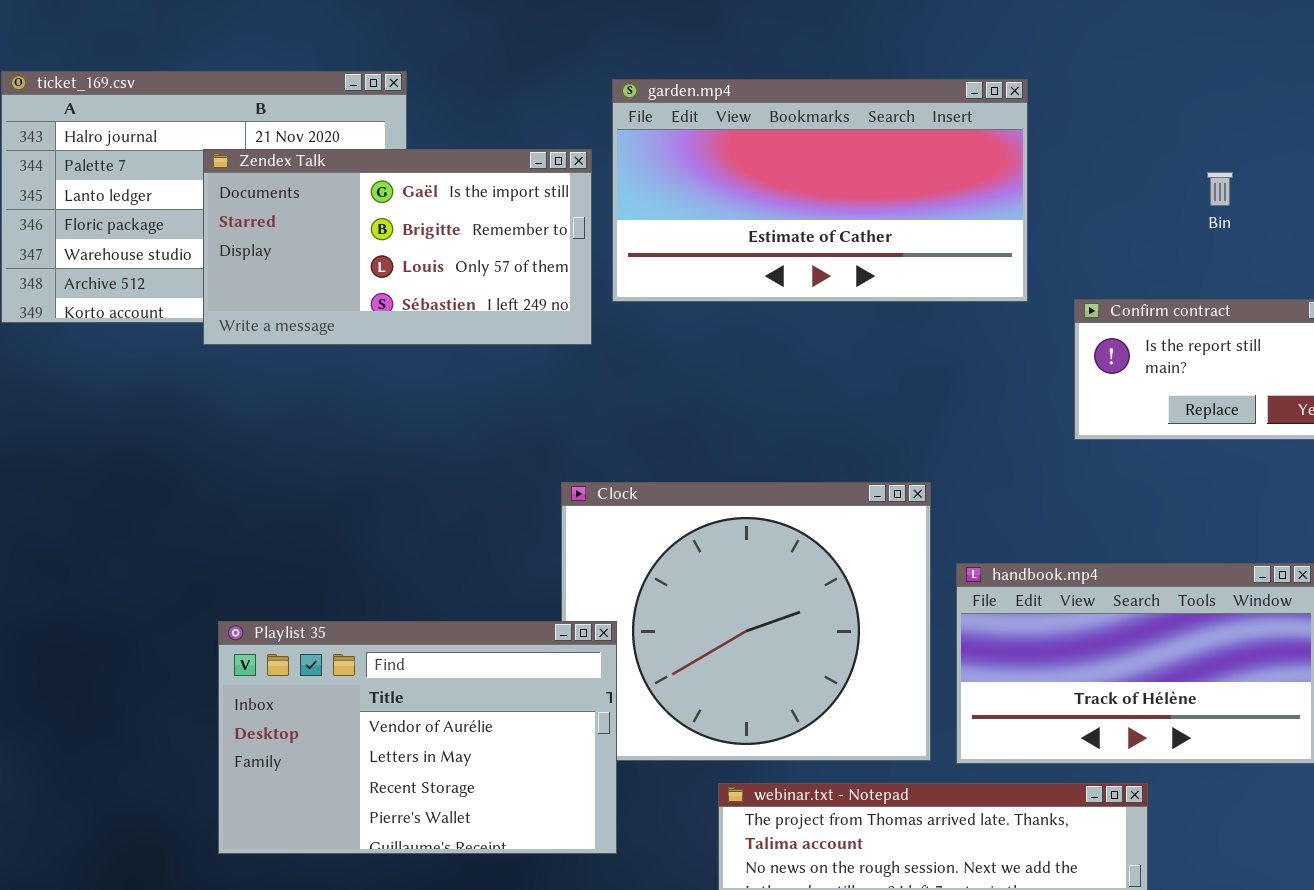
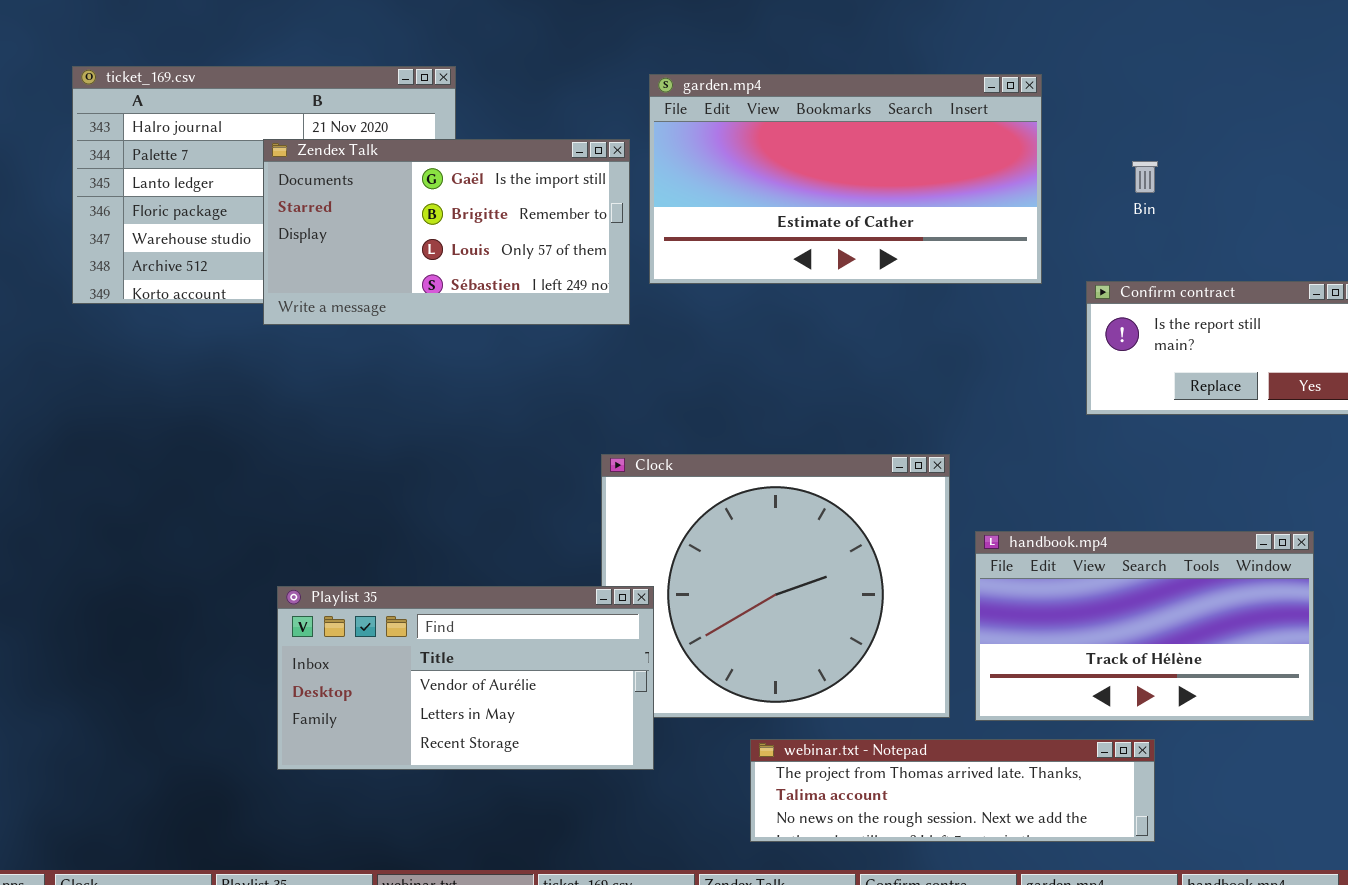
Bin: [1207,172,1233,206] -> [1132,161,1158,193], moved
Playlist 35: [218,621,617,854] -> [277,586,654,770], resized

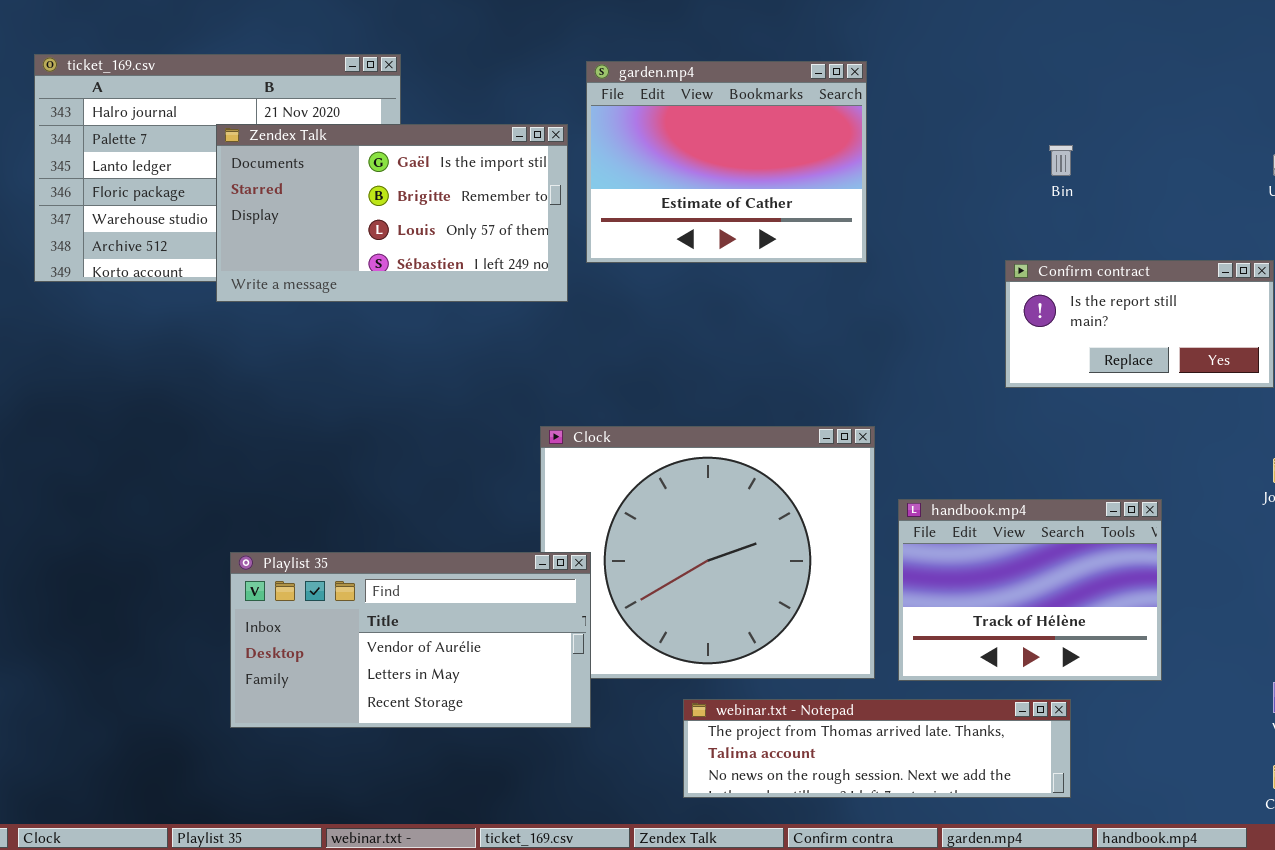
garden.mp4: [649,74,1042,284] -> [586,61,867,263], resized
handbook.mp4: [975,531,1314,721] -> [898,499,1162,681], resized

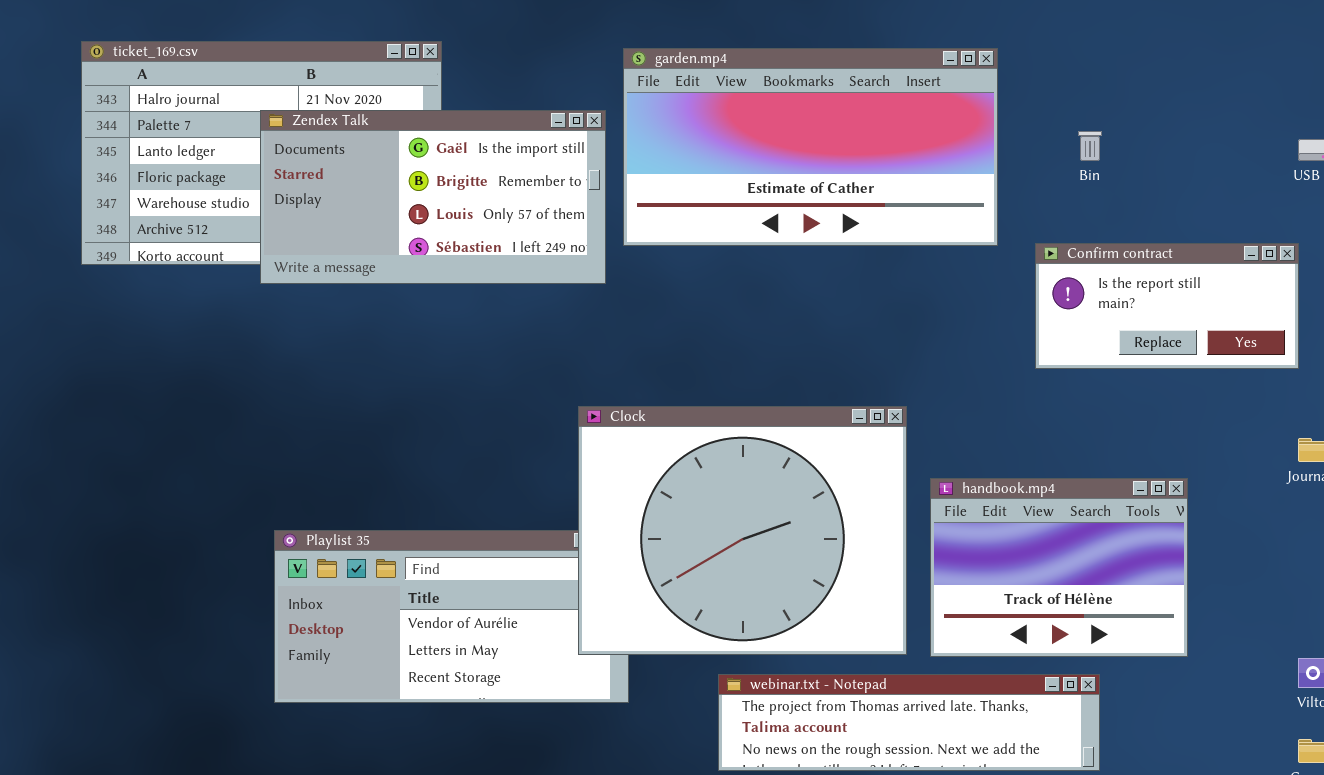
garden.mp4: [586,61,867,263] -> [623,48,998,246], resized
Clock: [540,426,875,679] -> [578,406,907,655], raised

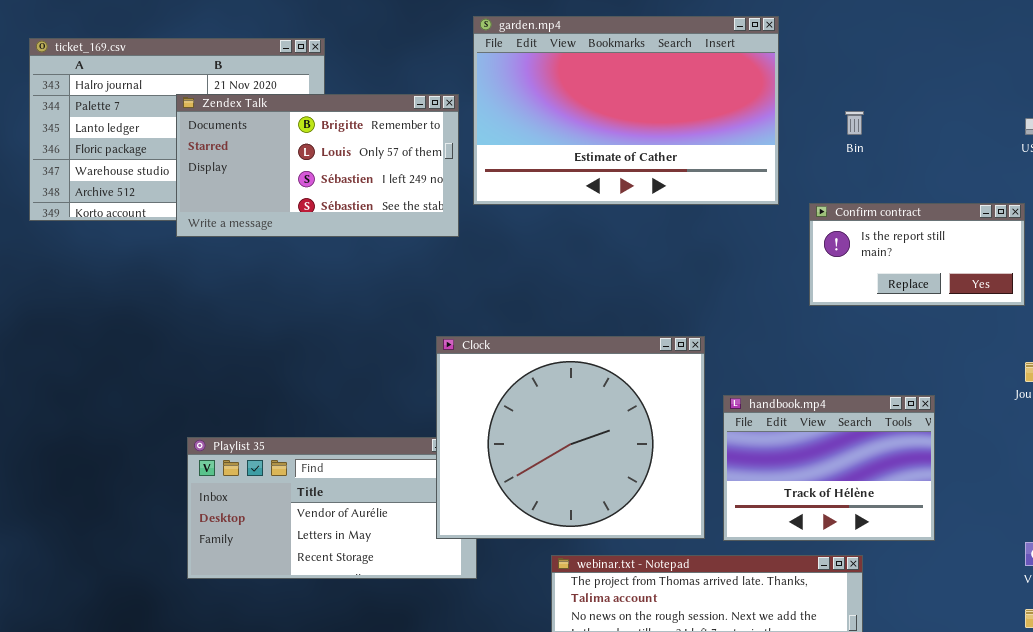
garden.mp4: [623,48,998,246] -> [473,16,779,205], resized
Zendex Talk: [260,110,606,284] -> [176,94,459,237], scrolled down 1 row

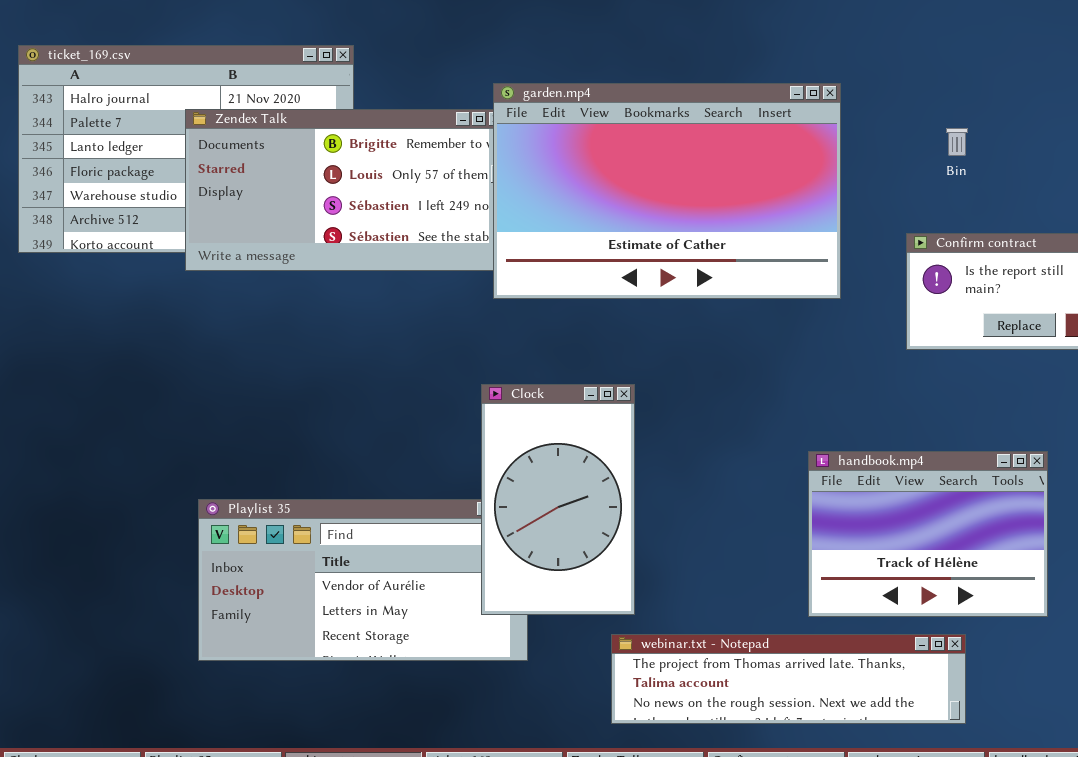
garden.mp4: [473,16,779,205] -> [493,83,841,299], moved
Clock: [436,336,705,539] -> [481,384,635,615], resized

